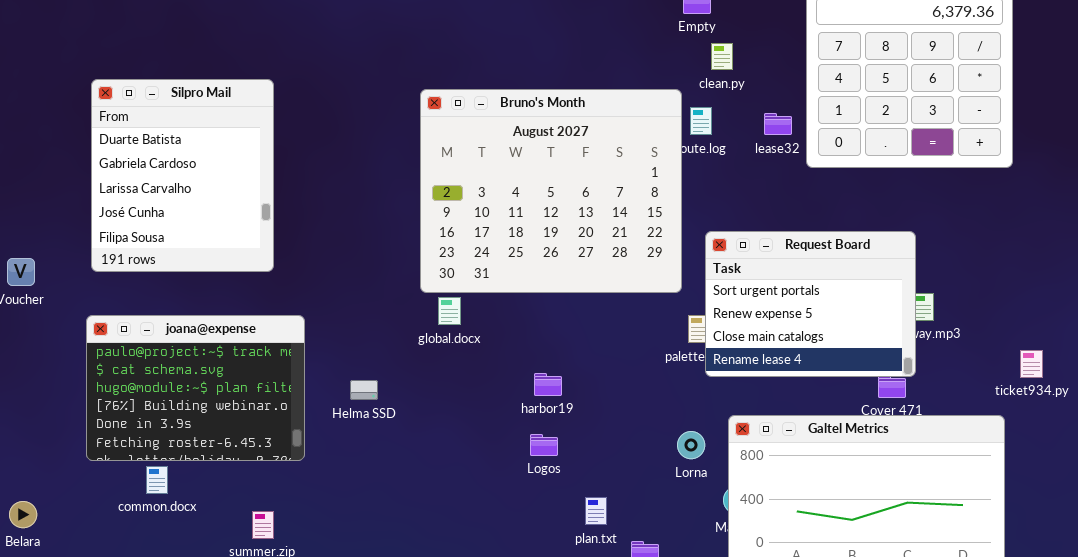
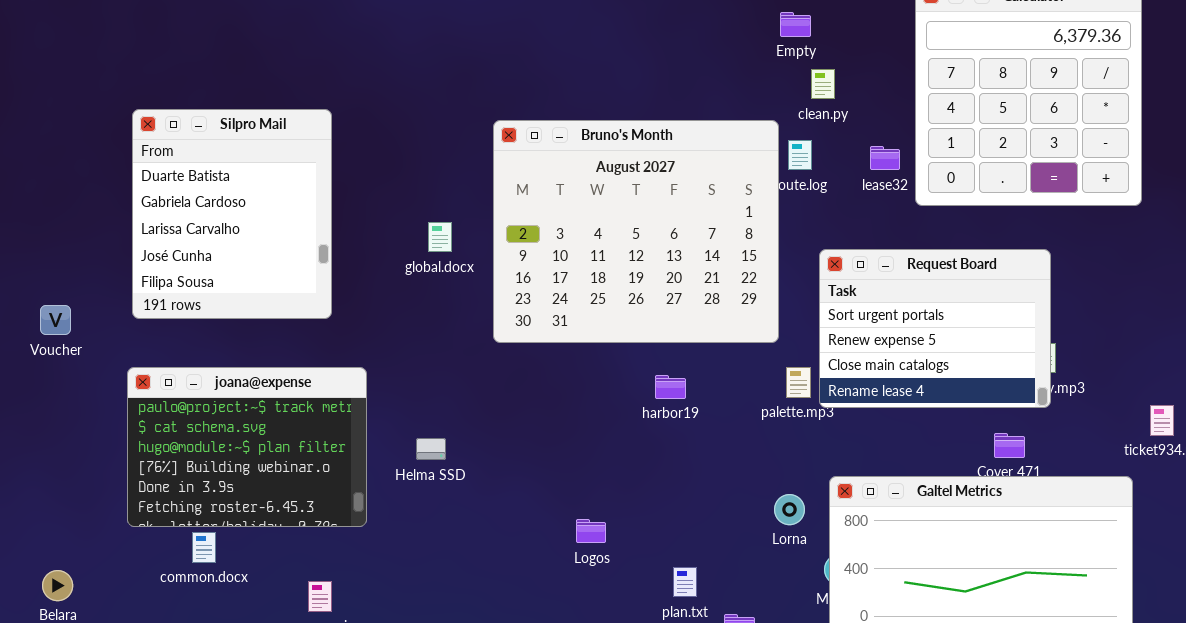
Request Board: [705,231,916,377] -> [819,249,1051,408], moved
global.docx: [438,297,461,325] -> [428,222,452,252], moved
harbor19: [534,373,562,396] -> [655,375,686,399], moved
Logos: [530,434,558,456] -> [576,519,606,543], moved

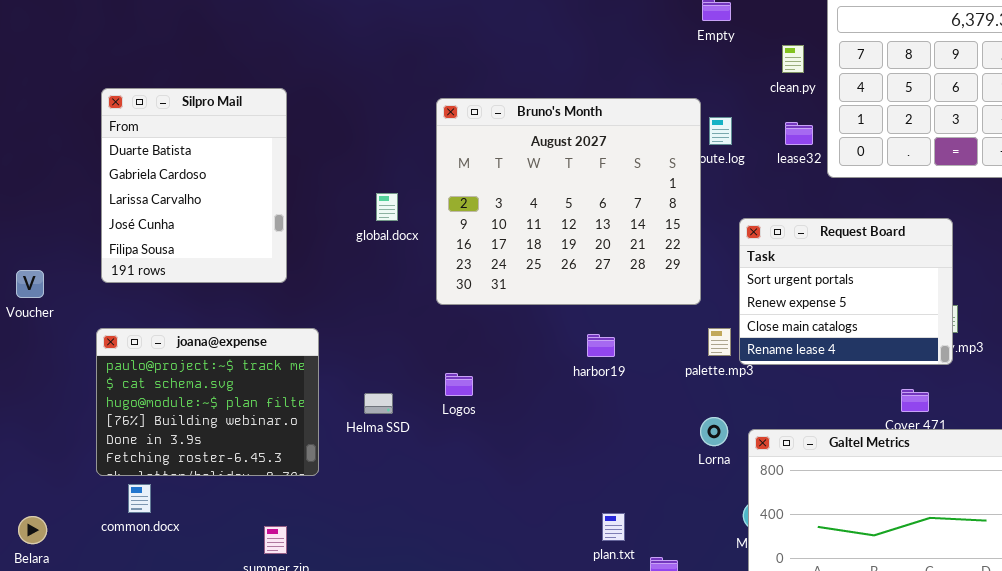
clean.py: [811,69,835,99] -> [782,45,804,73], moved
Lorna: [774,494,805,525] -> [700,417,728,446], moved
Logos: [576,519,606,543] -> [445,373,473,396], moved
common.docx: [192,532,216,563] -> [128,484,151,513], moved

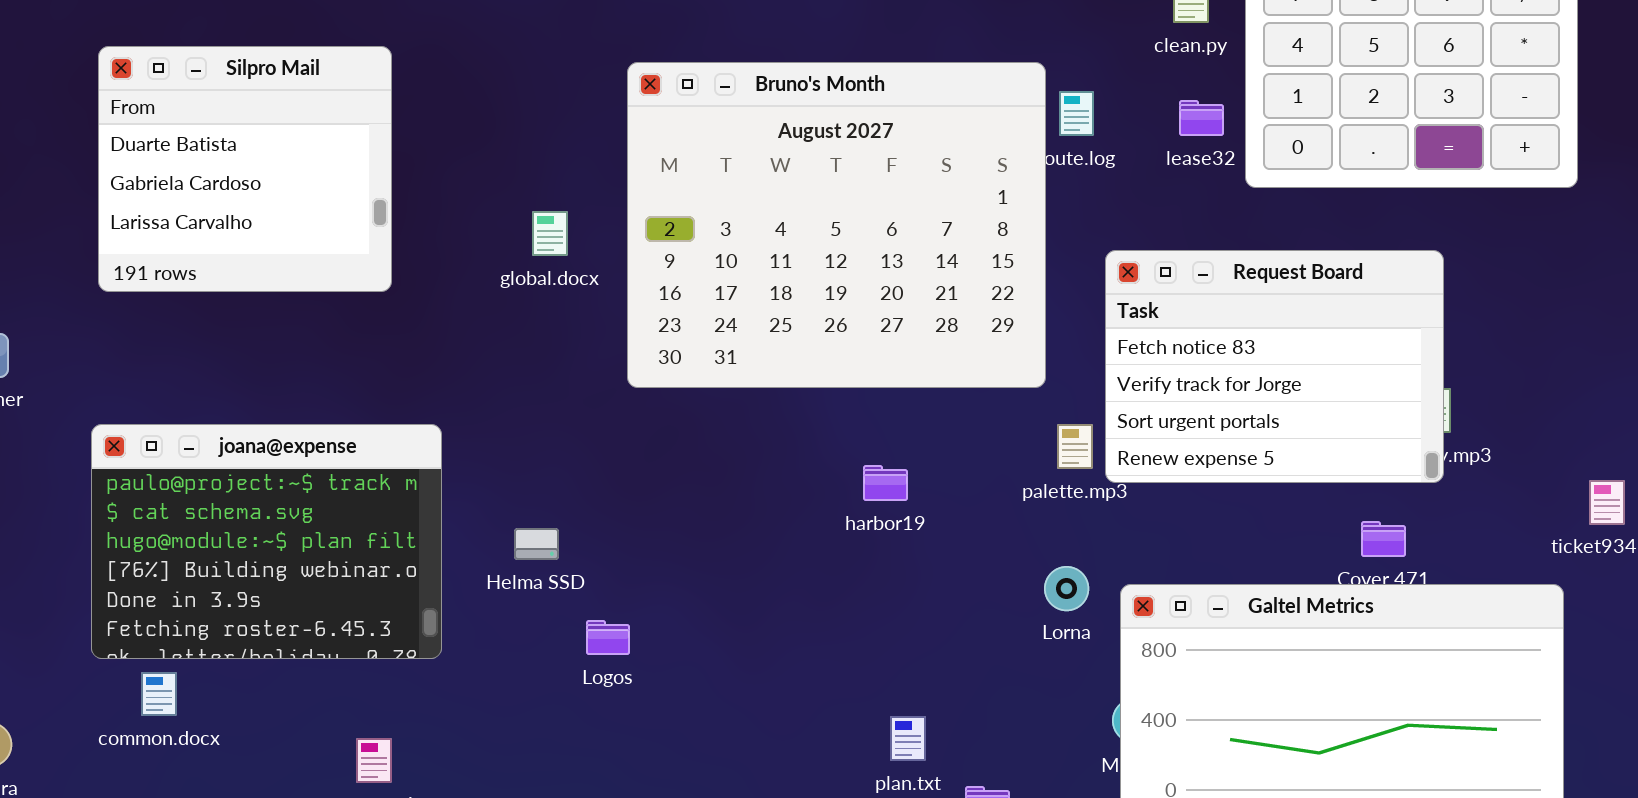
Silpro Mail: [101,88,287,283] -> [98,46,392,292], resized
Request Board: [739,218,953,365] -> [1105,250,1444,483], scrolled up 2 rows
harbor19: [587,334,615,357] -> [863,465,908,501], moved
Logos: [445,373,473,396] -> [586,620,630,655], moved

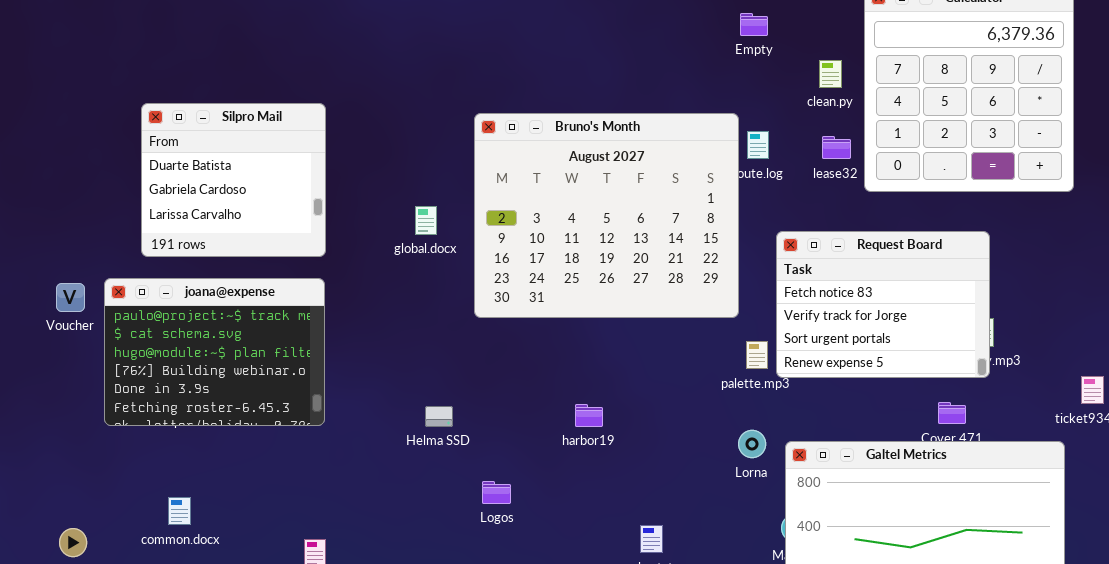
joana@expense: [91,424,442,659] -> [104,278,325,426], moved
harbor19: [863,465,908,501] -> [575,404,603,427], moved
Helma SSD: [514,528,559,560] -> [425,406,453,427], moved
Logos: [586,620,630,655] -> [482,481,511,504], moved

